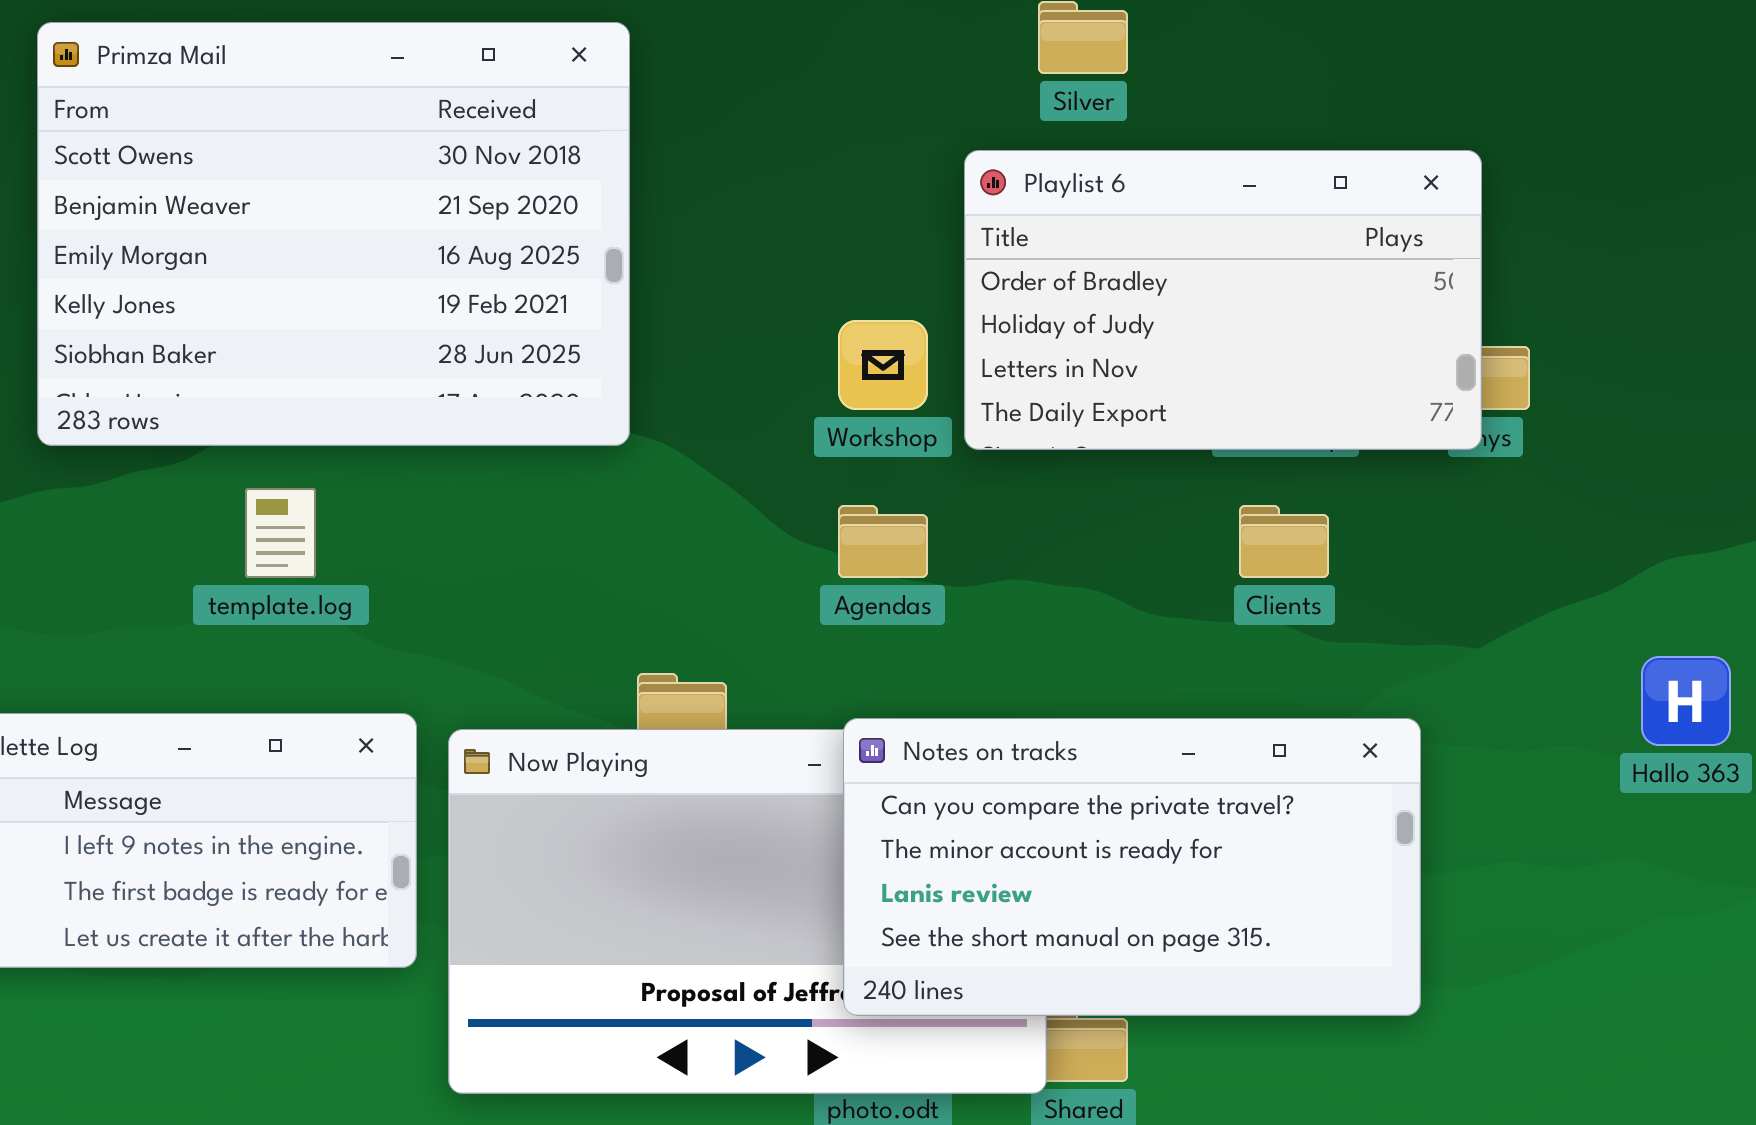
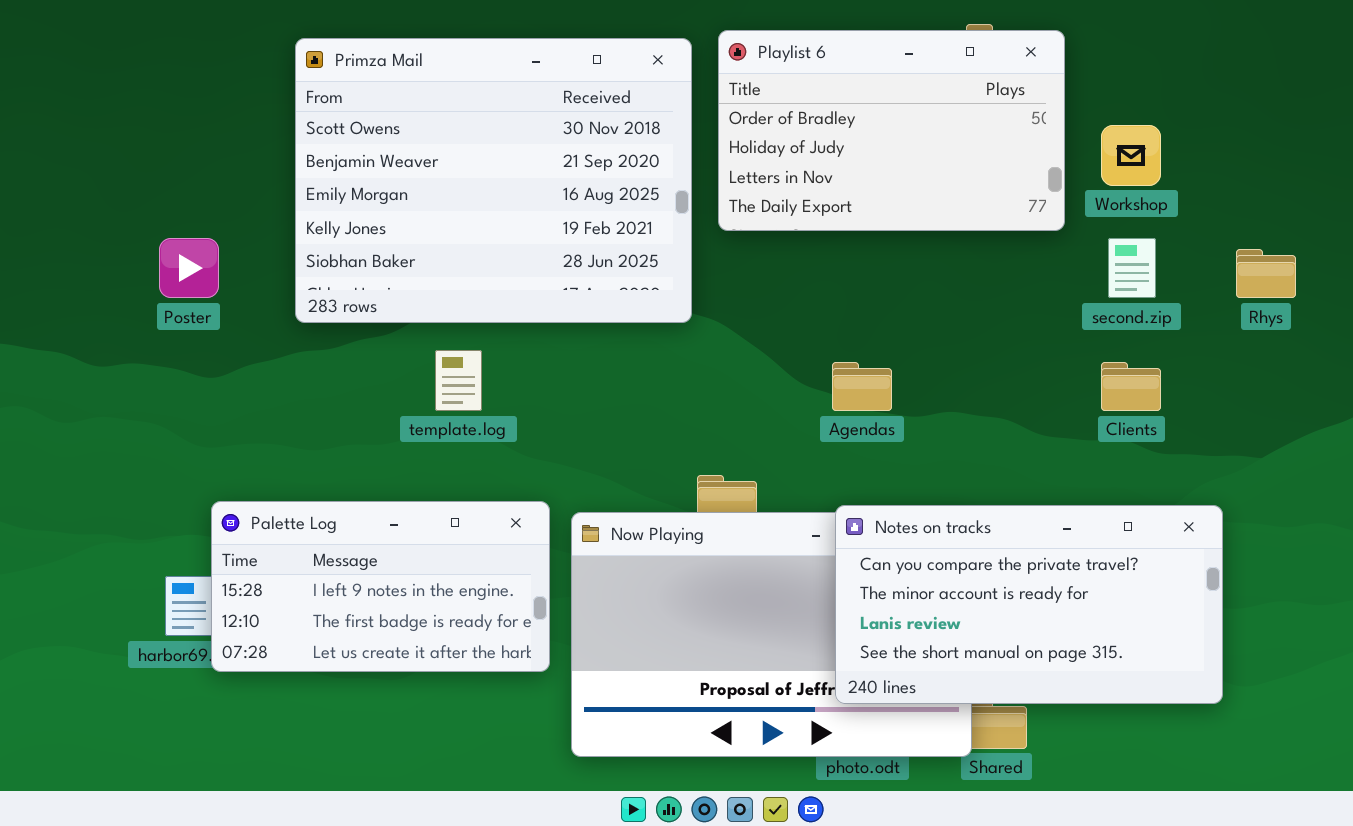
Playlist 6: [964,150,1482,450] -> [718,30,1065,231], moved
Workshop: [838,320,928,410] -> [1101,125,1161,186], moved

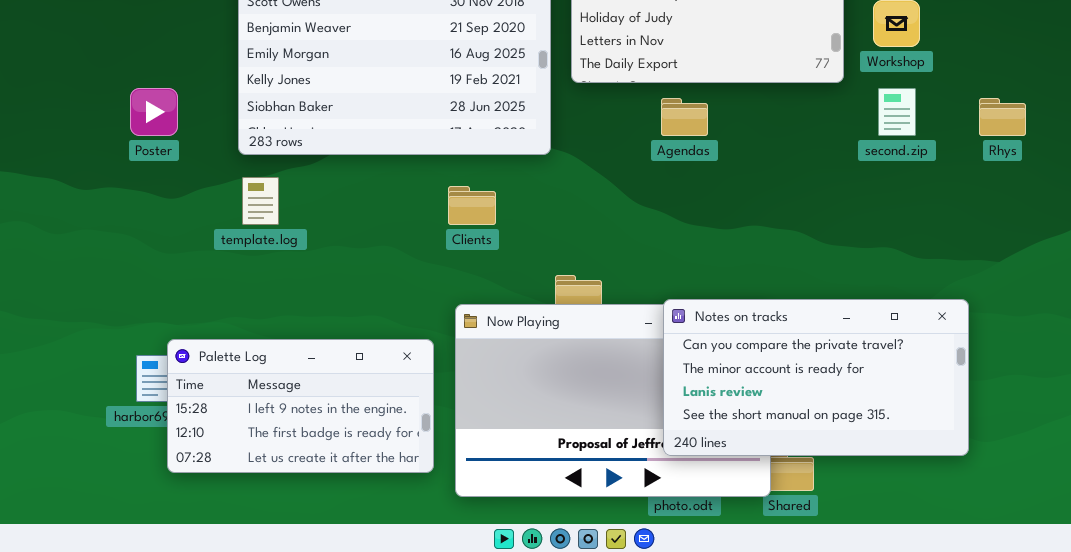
template.log: [435,350,482,411] -> [242,177,279,225], moved
Agendas: [832,362,892,411] -> [661,98,708,136], moved
Clients: [1101,362,1161,411] -> [448,186,496,225], moved
Palette Log: [211,501,550,672] -> [167,339,434,473], moved

